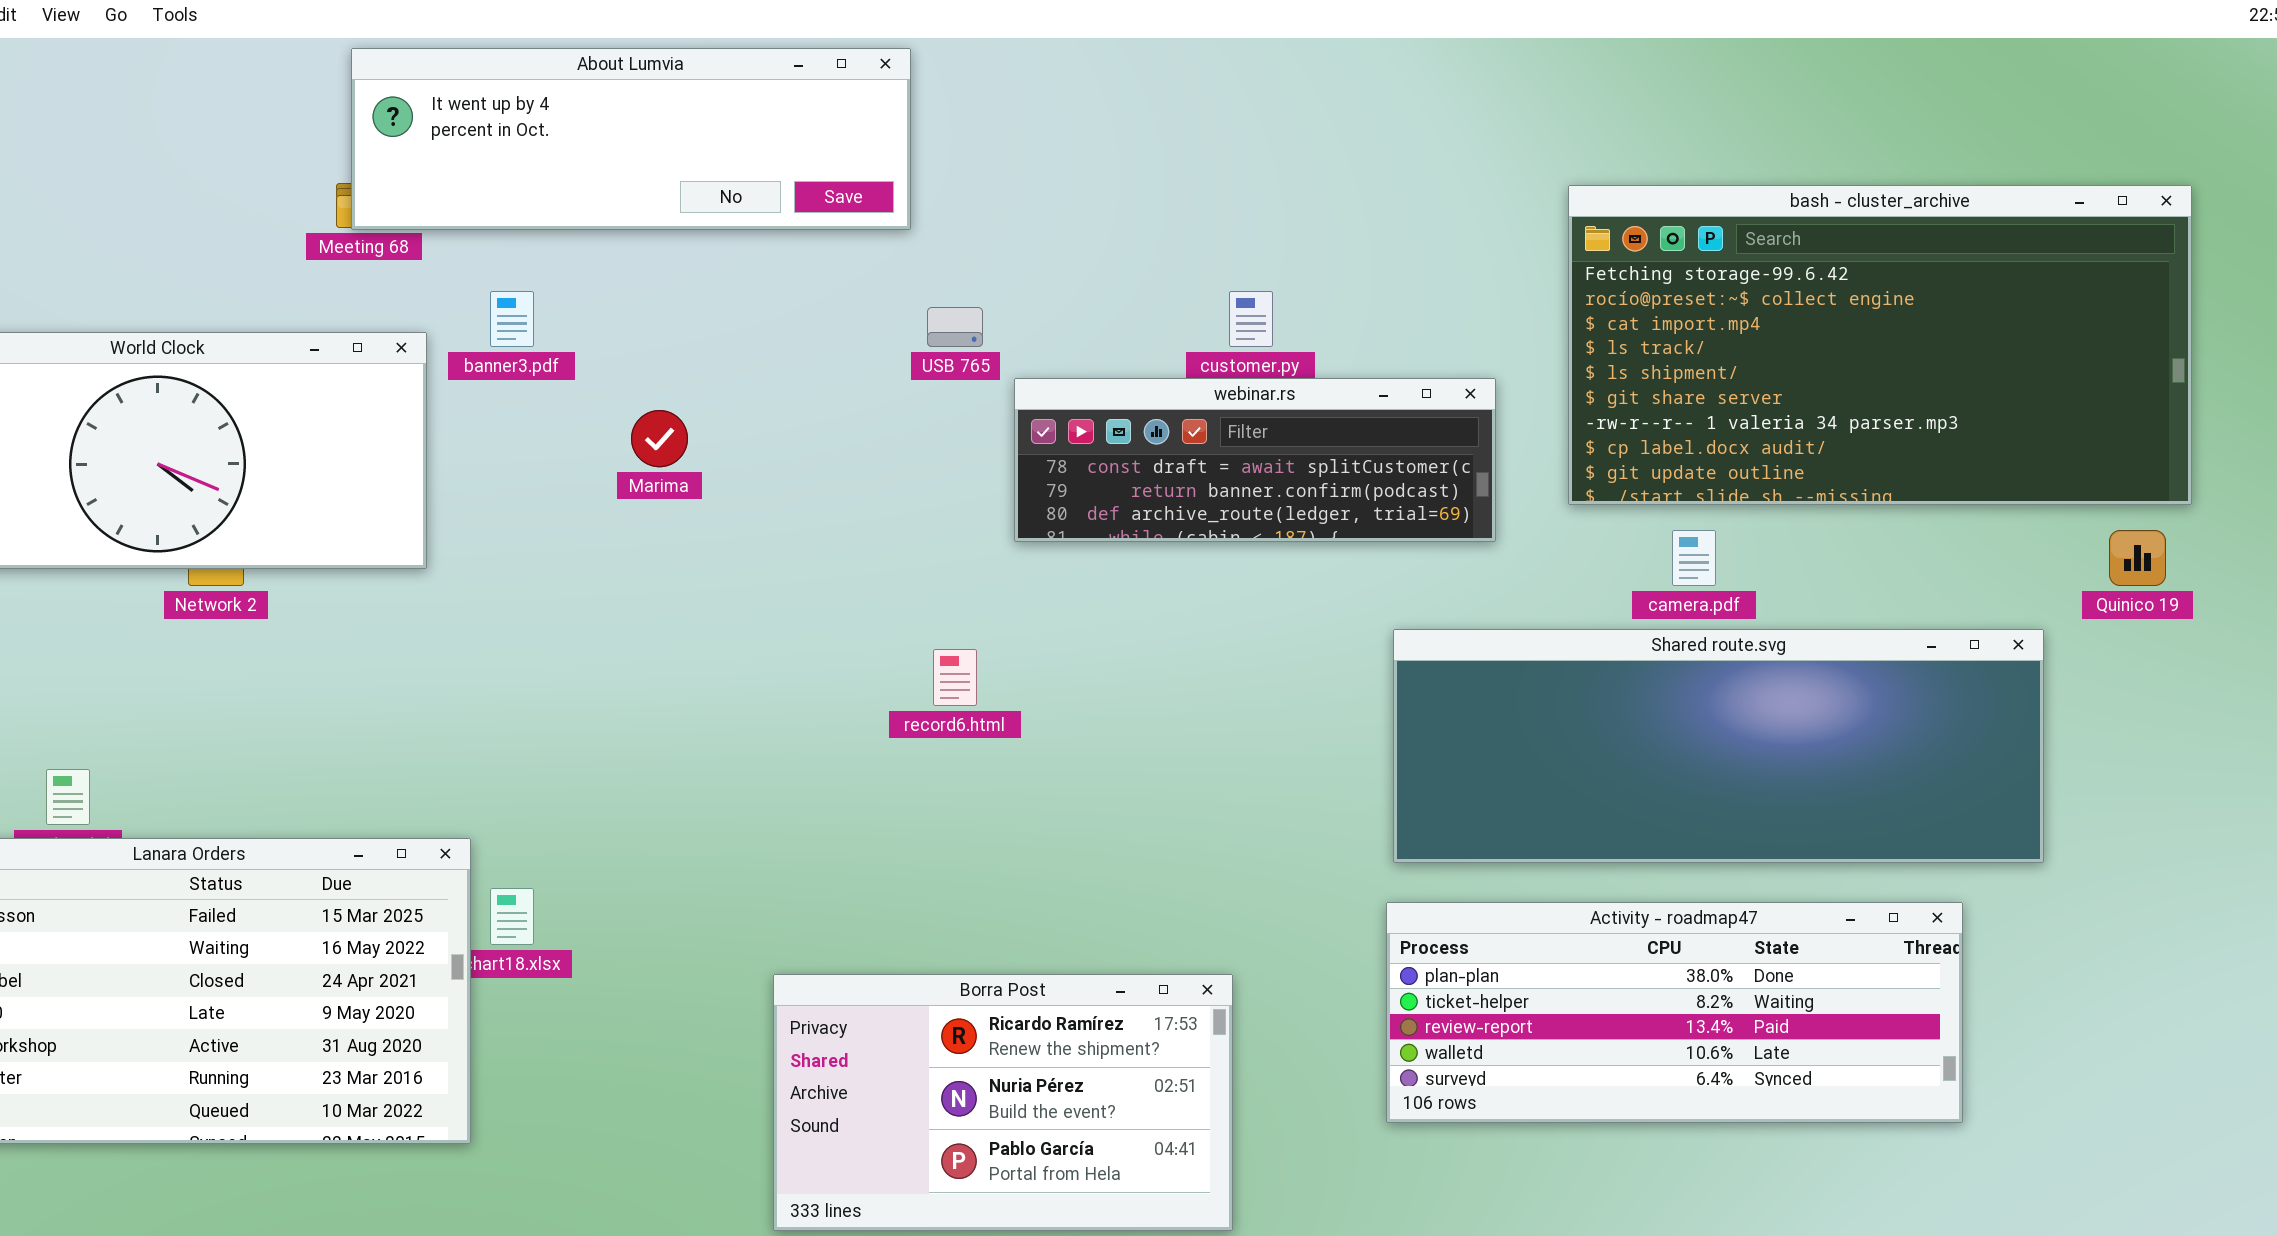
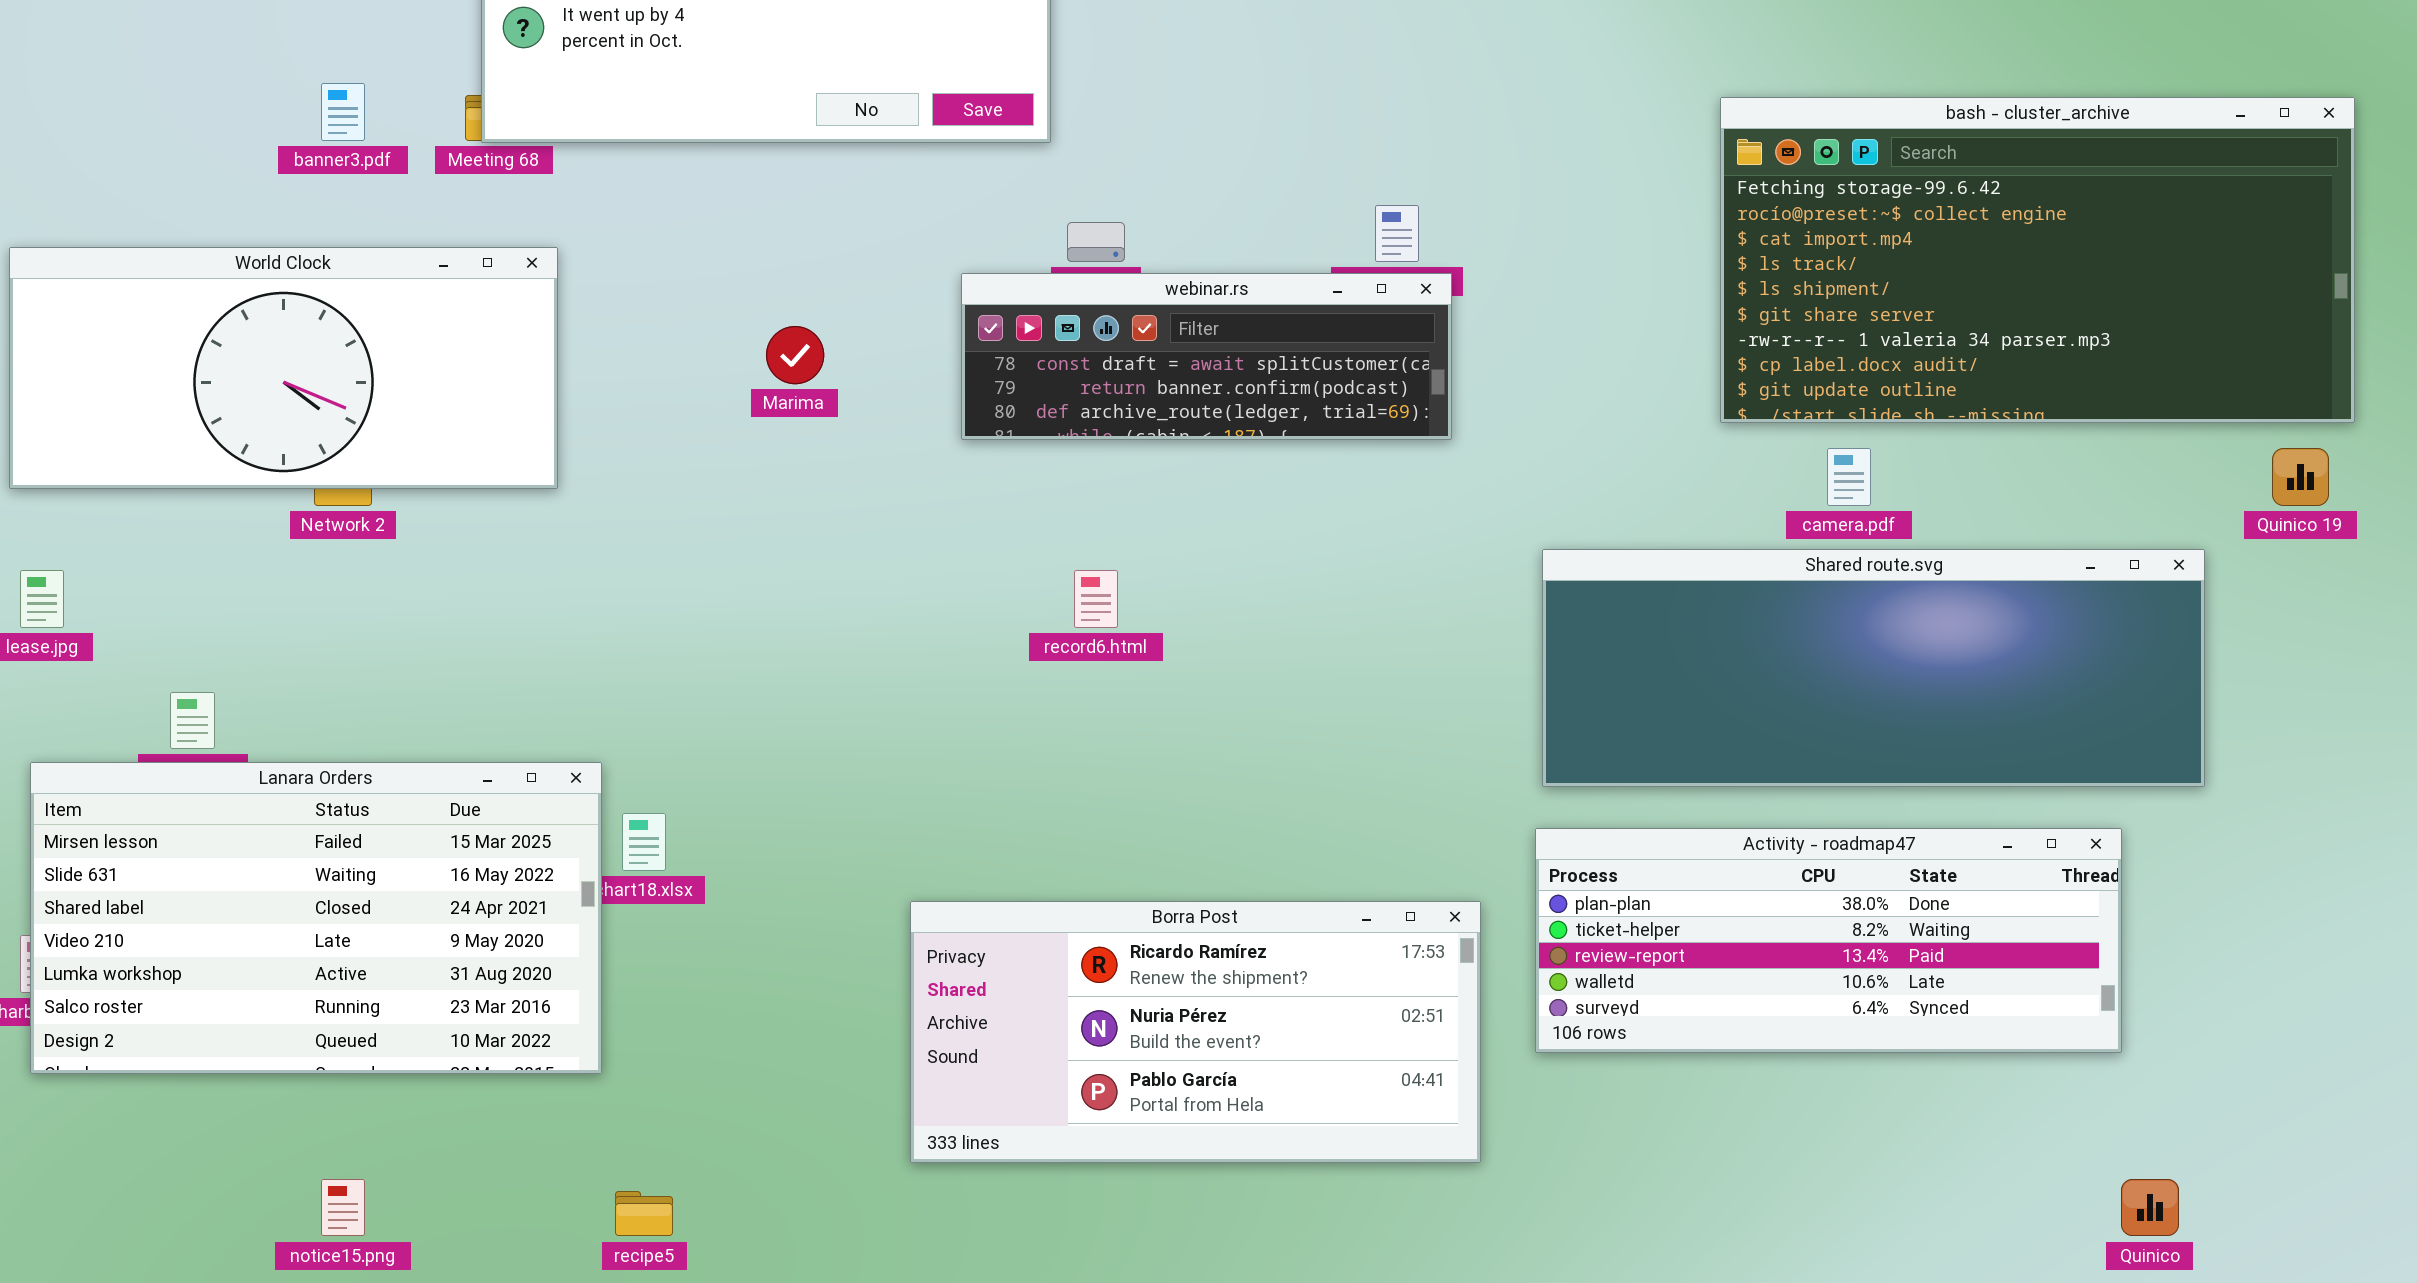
banner3.pdf: [490,291,534,347] -> [321,83,365,141], moved
webinar.rs: [1014,378,1496,542] -> [961,273,1452,440], moved
Borra Post: [773,974,1233,1231] -> [910,901,1481,1163], resized

